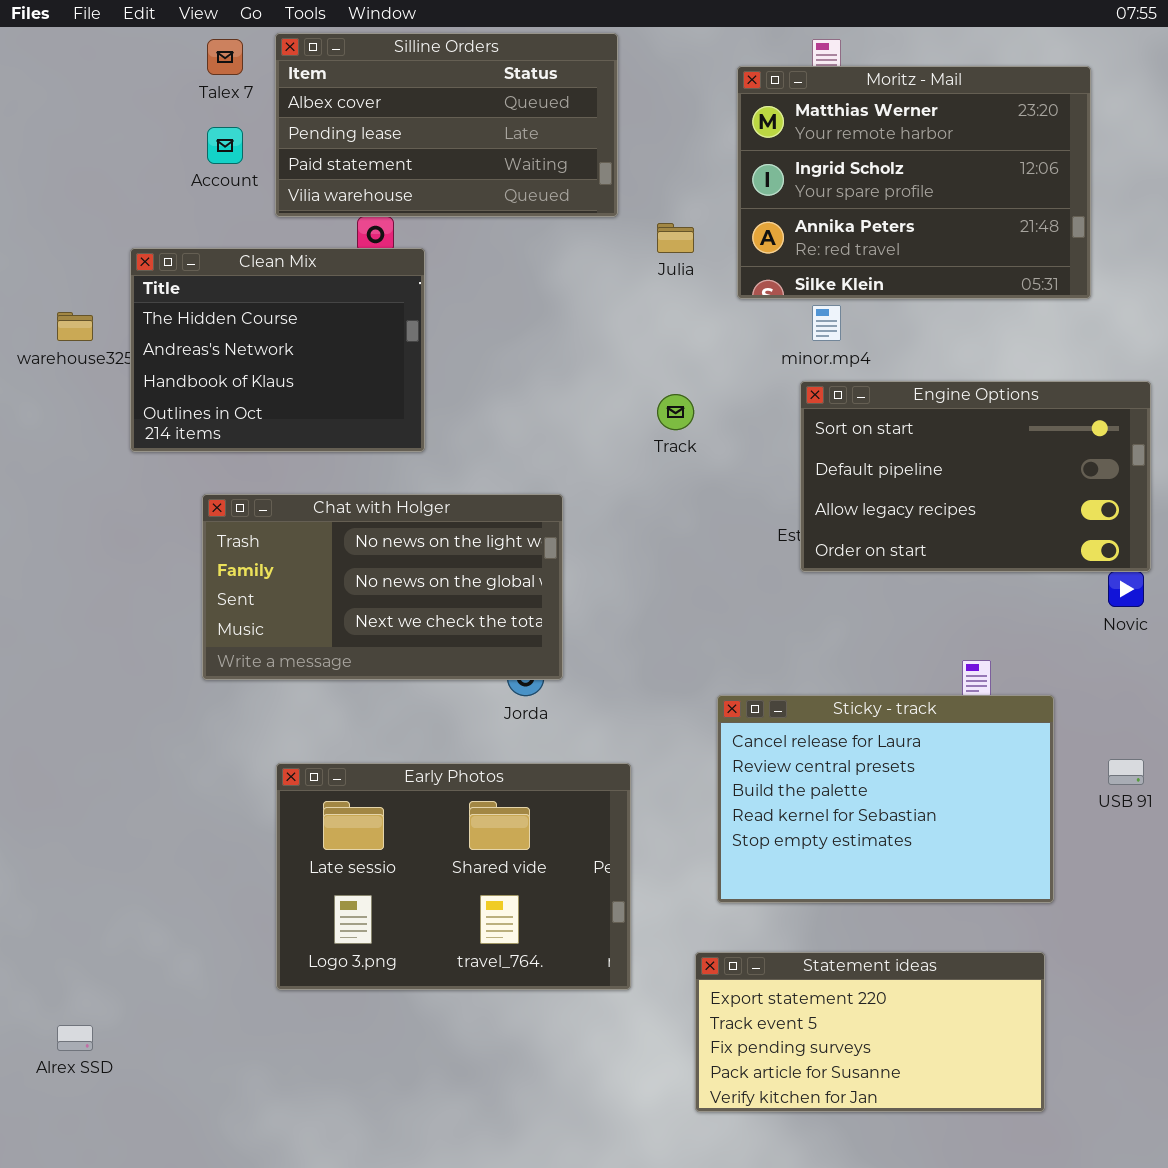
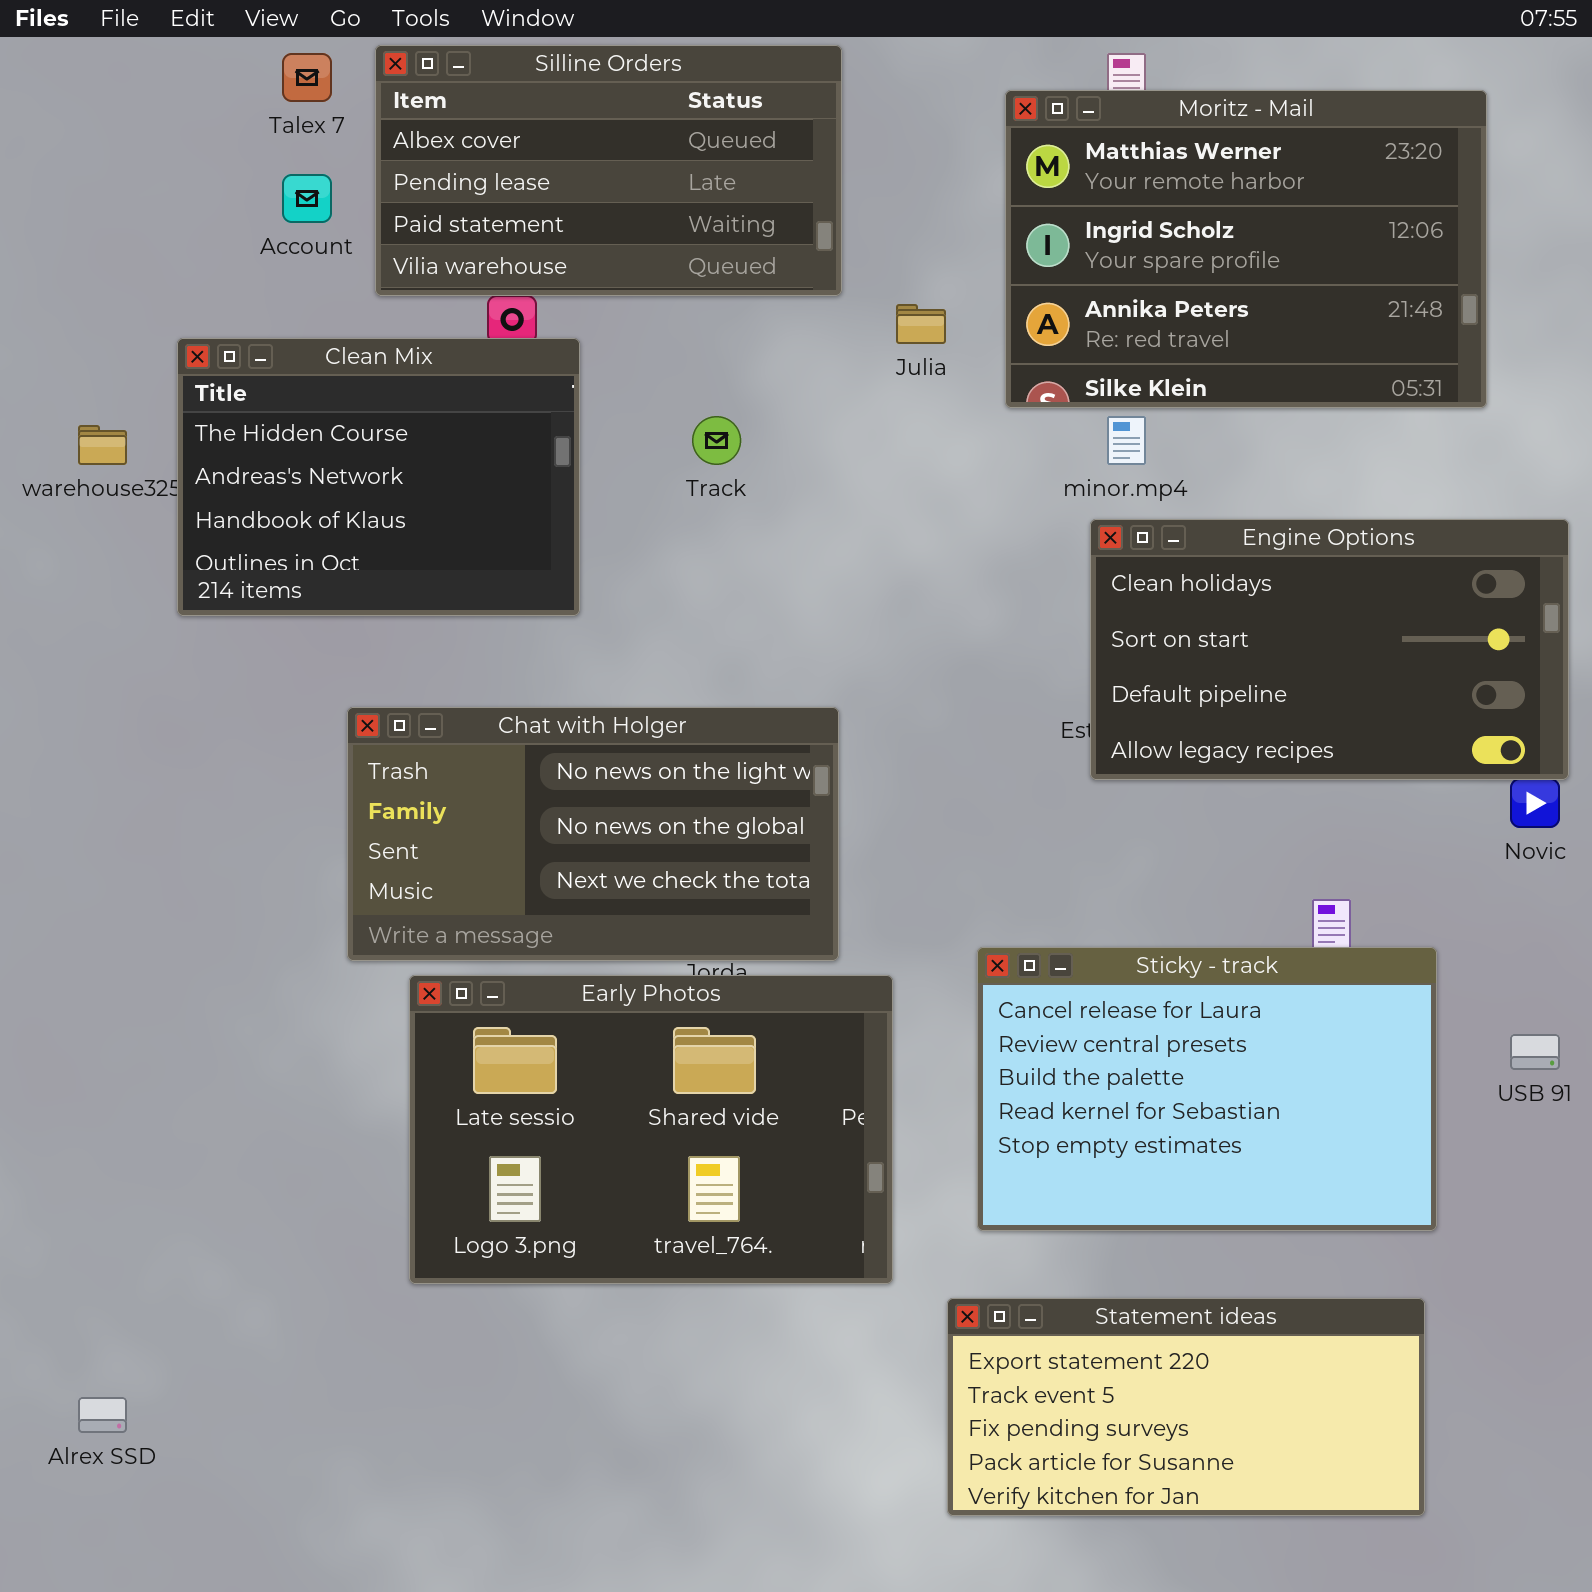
Engine Options: [800,381,1151,572] -> [1090,519,1569,780], scrolled up 1 row
Track: [657,394,694,430] -> [692,416,741,465], moved
Chat with Holger: [202,494,563,680] -> [347,707,839,961], moved
Early Photos: [276,763,631,990] -> [409,975,893,1284], moved

